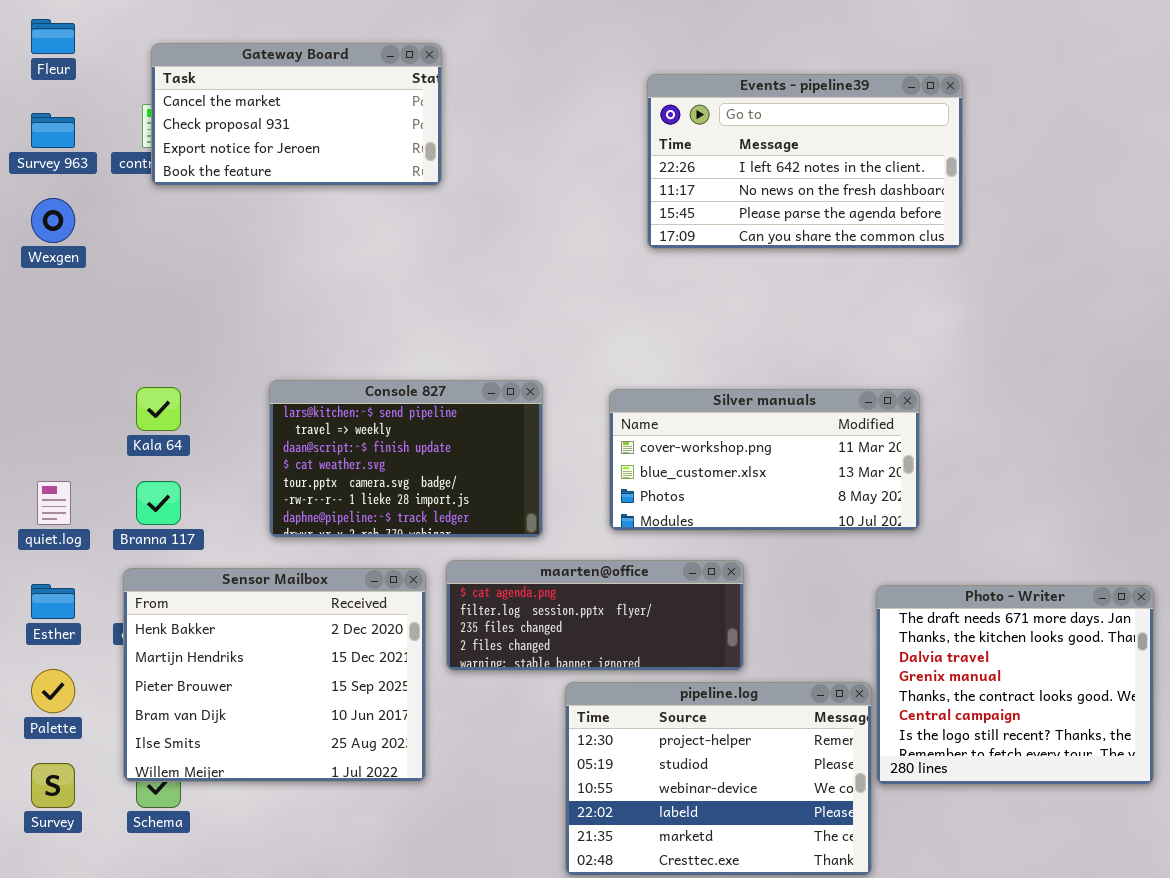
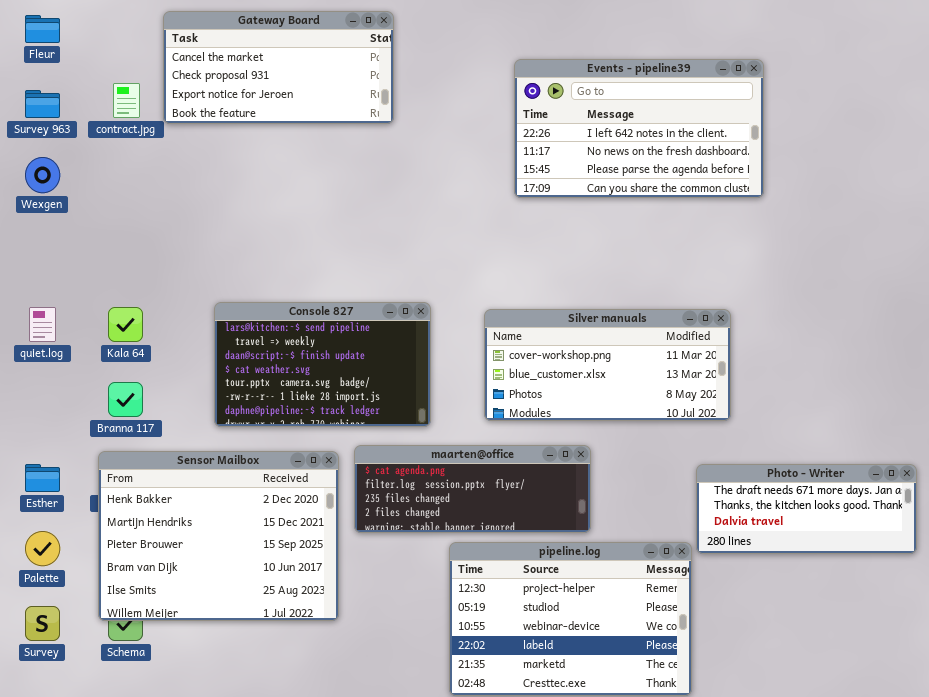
Gateway Board: [151,43,442,186] -> [163,11,394,124], moved
quiet.log: [37,481,71,525] -> [29,307,56,342], moved
Photo - Writer: [876,585,1154,785] -> [696,464,917,554], resized

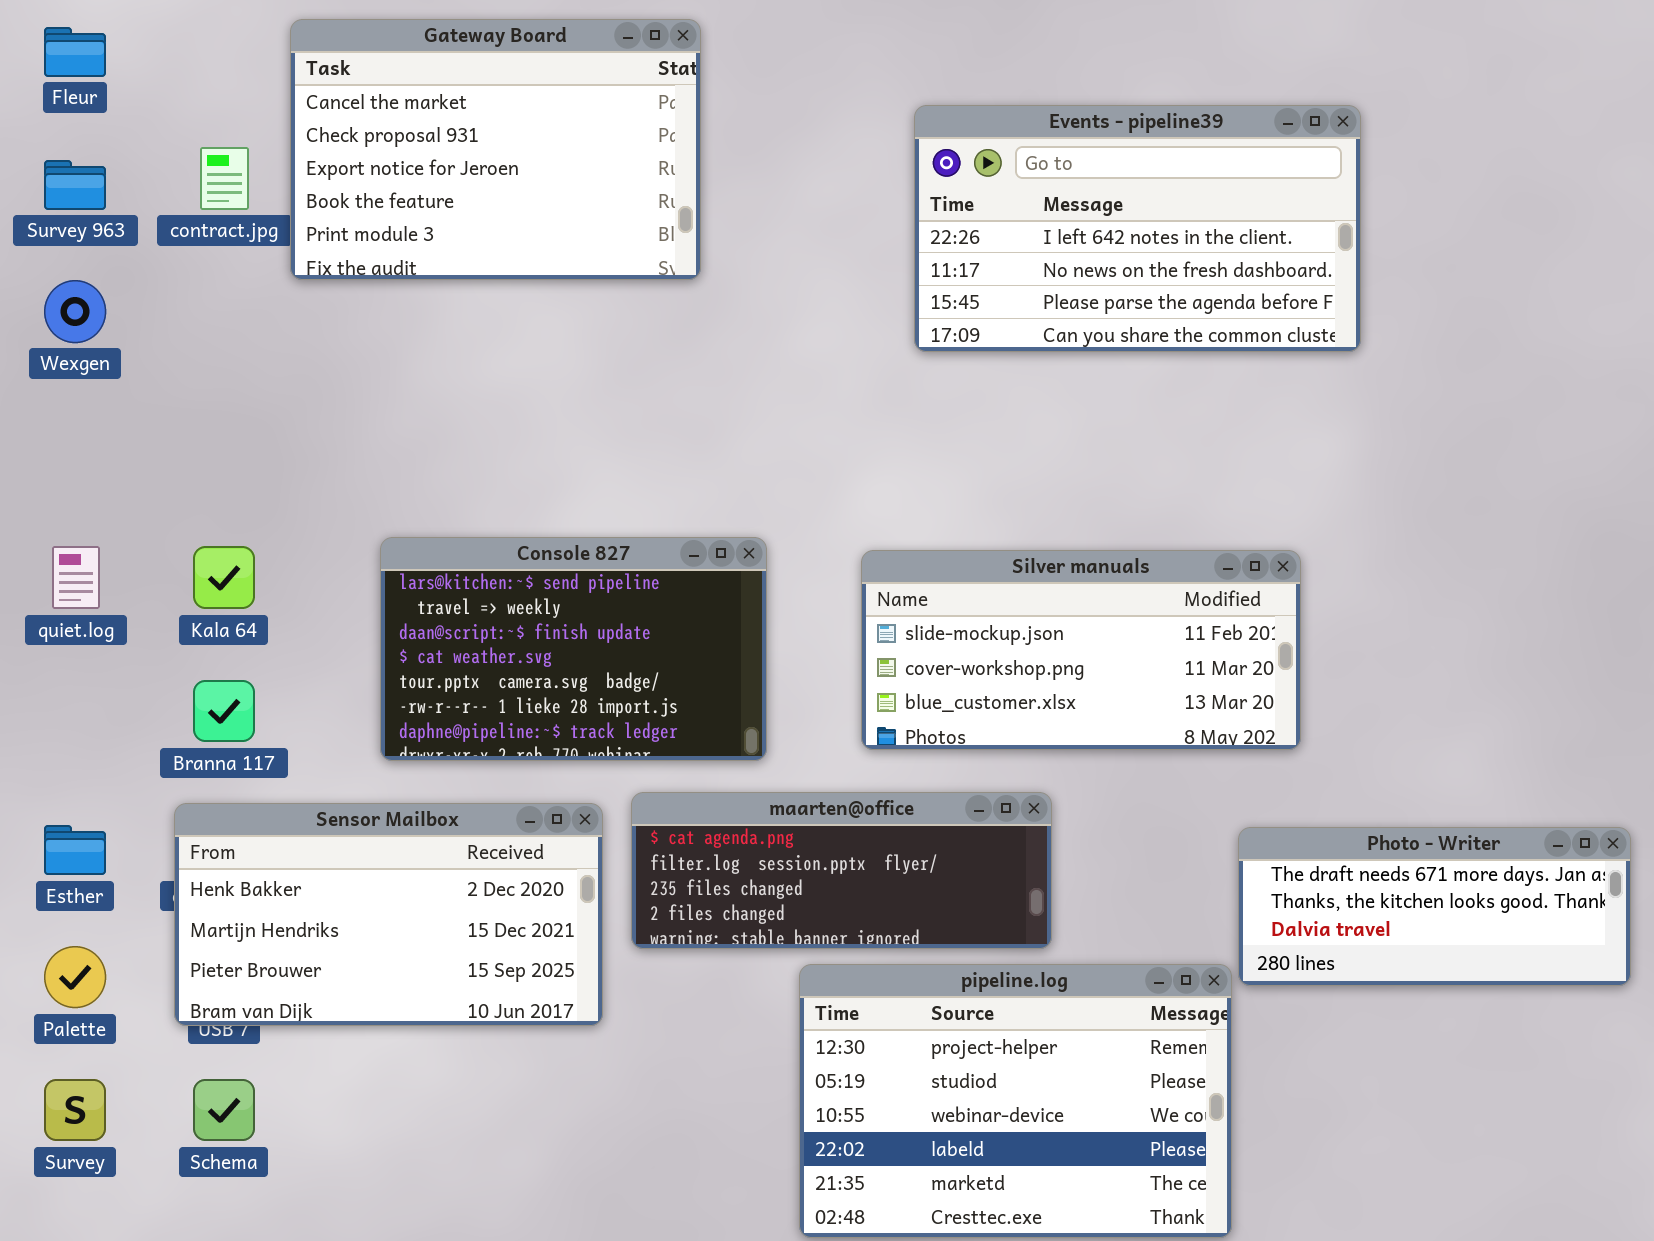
Gateway Board: [163,11,394,124] -> [290,19,701,280], resized
Silver manuals: [484,309,731,421] -> [861,550,1301,750], scrolled up 1 row
Sensor Mailbox: [98,451,339,621] -> [174,803,603,1026], resized

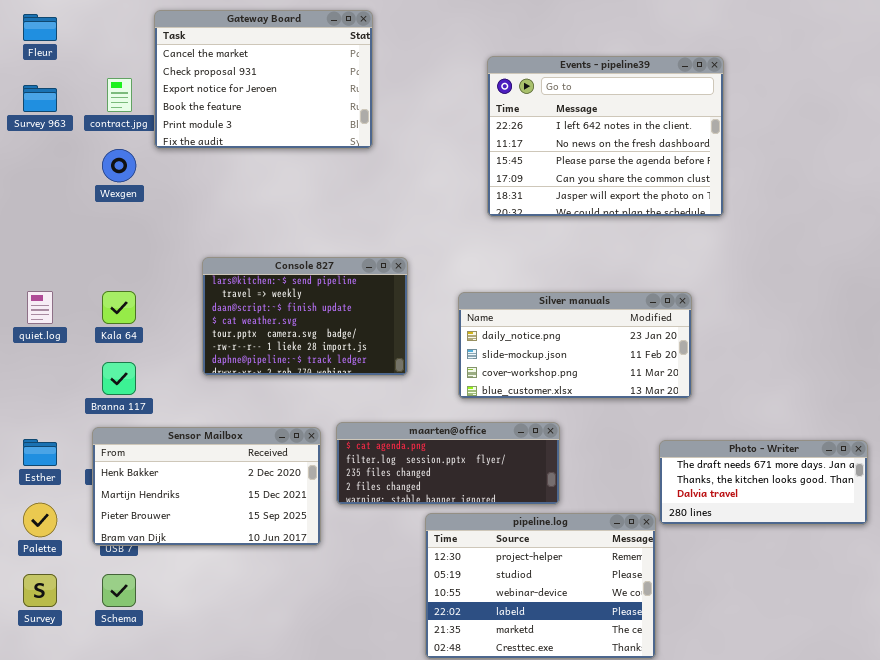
Events - pipeline39: [914,105,1361,352] -> [487,56,724,217], resized
Wexgen: [44,280,106,343] -> [102,149,136,182], moved
Console 827: [380,537,767,761] -> [202,257,408,376], moved
Silver manuals: [861,550,1301,750] -> [458,292,692,399], scrolled up 1 row

